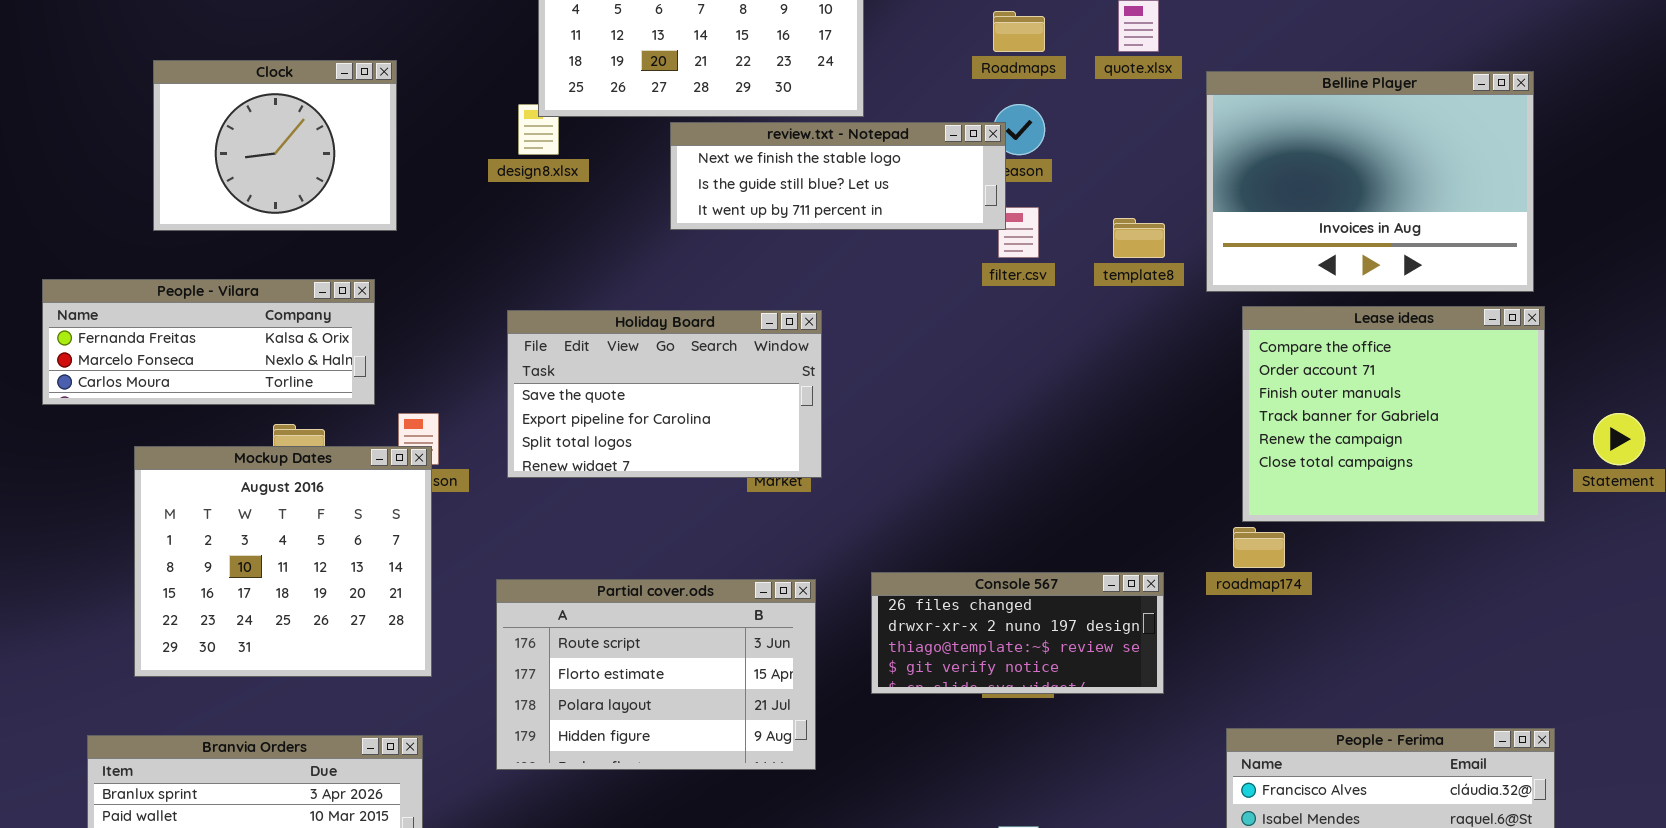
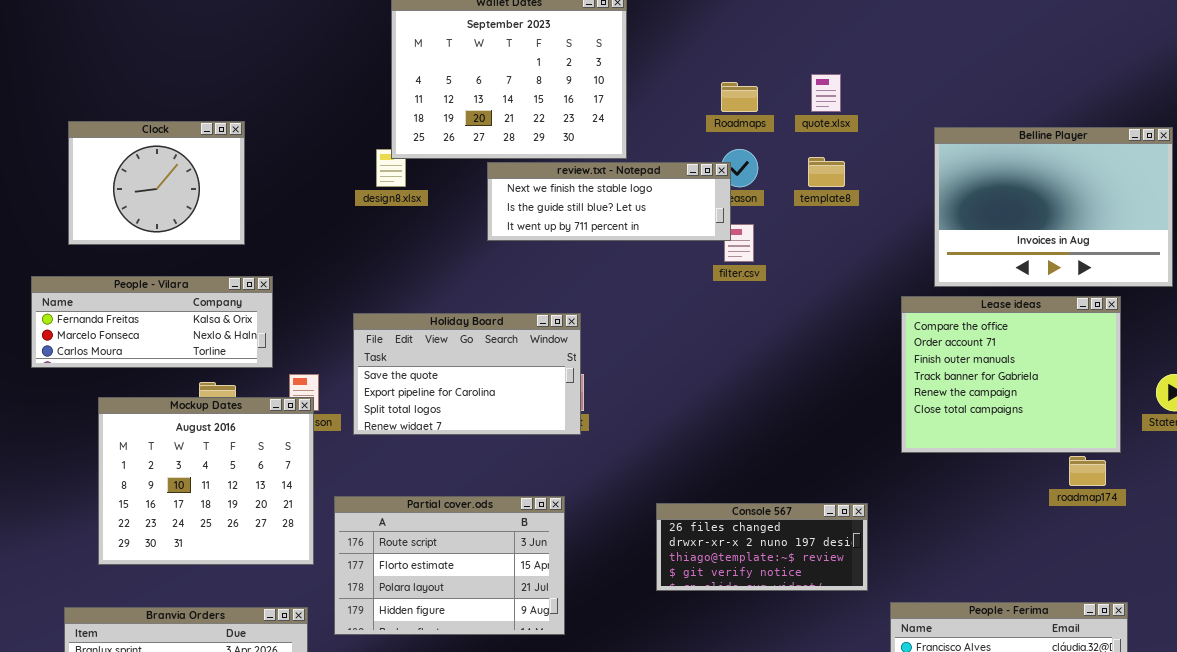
Clock: [153,60,397,231] -> [68,121,245,245], moved
Belline Player: [1206,71,1534,292] -> [934,127,1173,287], moved
template8: [1113,218,1165,258] -> [808,157,845,187], moved
Holiday Board: [507,310,822,478] -> [353,313,581,435], moved
roadmap174: [1233,527,1285,568] -> [1069,456,1106,486], moved
Console 567: [871,572,1164,694] -> [656,503,868,591], moved
Partial cover.ods: [496,579,816,770] -> [334,496,565,635], moved

